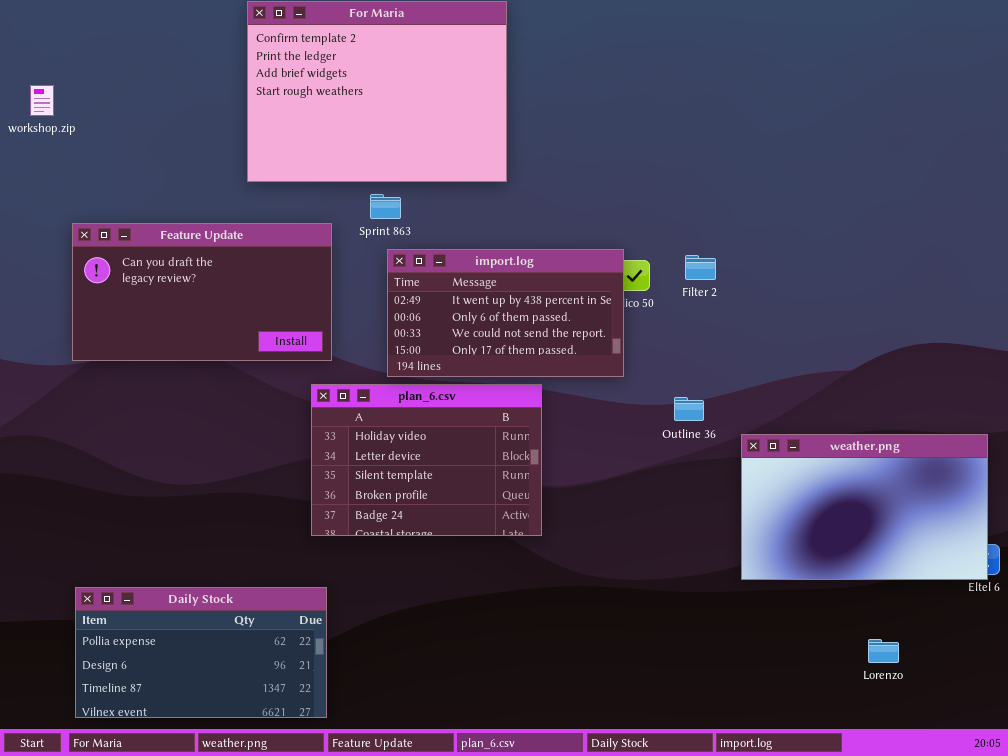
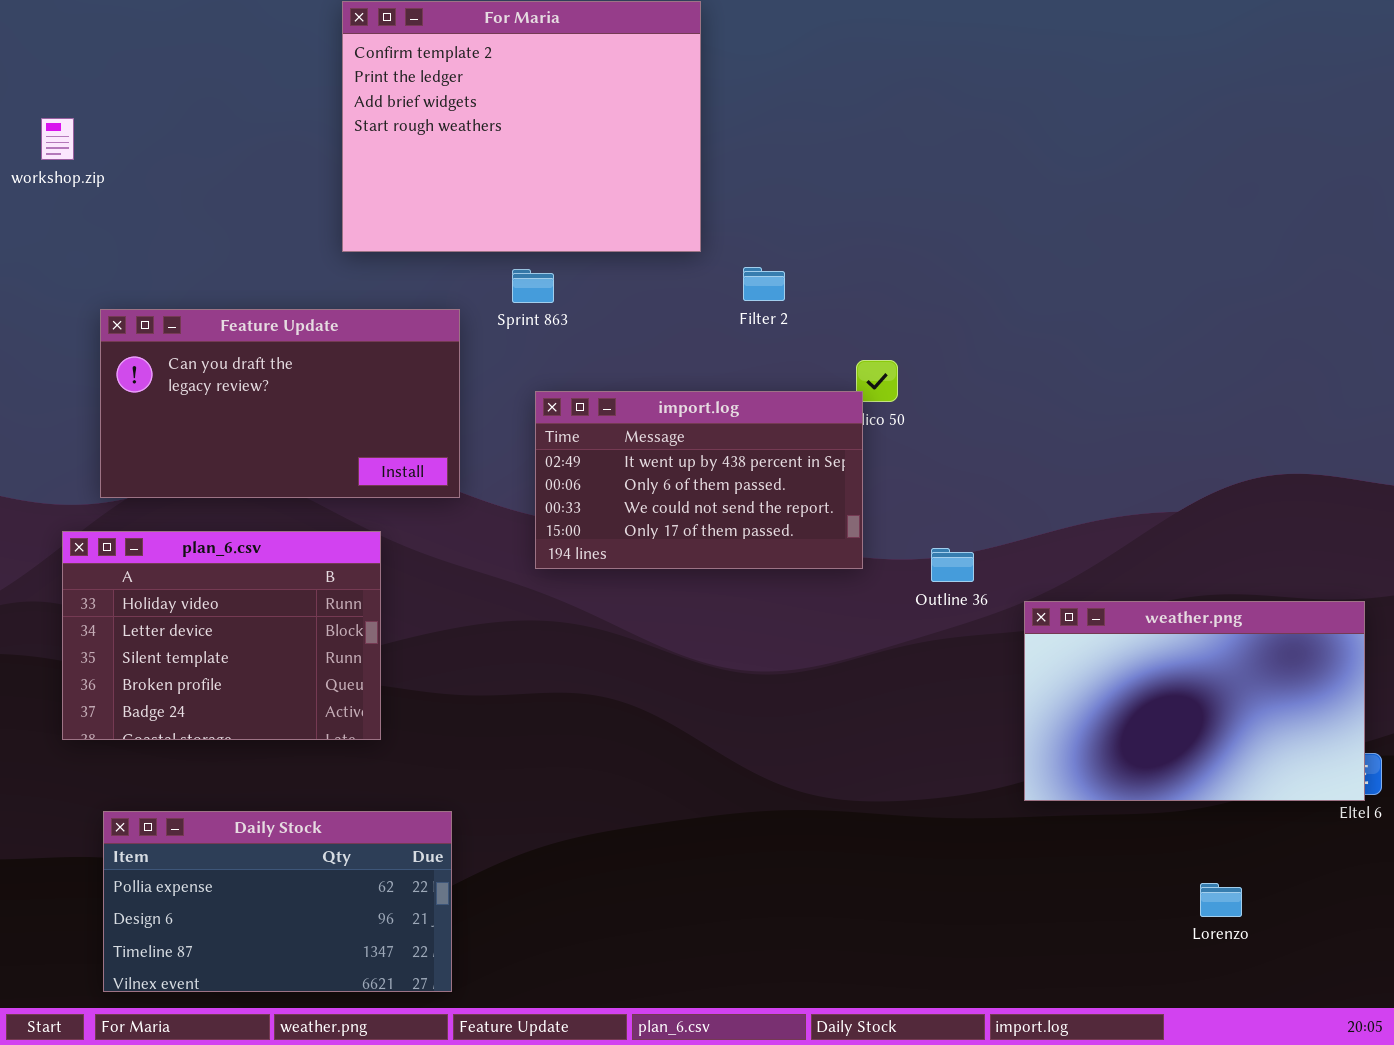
import.log: [387,249,624,377] -> [535,391,863,569], moved
Filter 2: [685,255,716,280] -> [743,267,785,301], moved
plan_6.csv: [311,384,542,536] -> [62,531,381,740], moved

